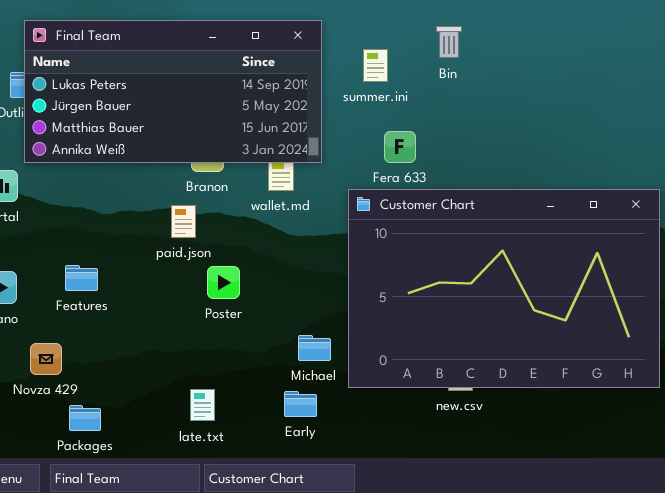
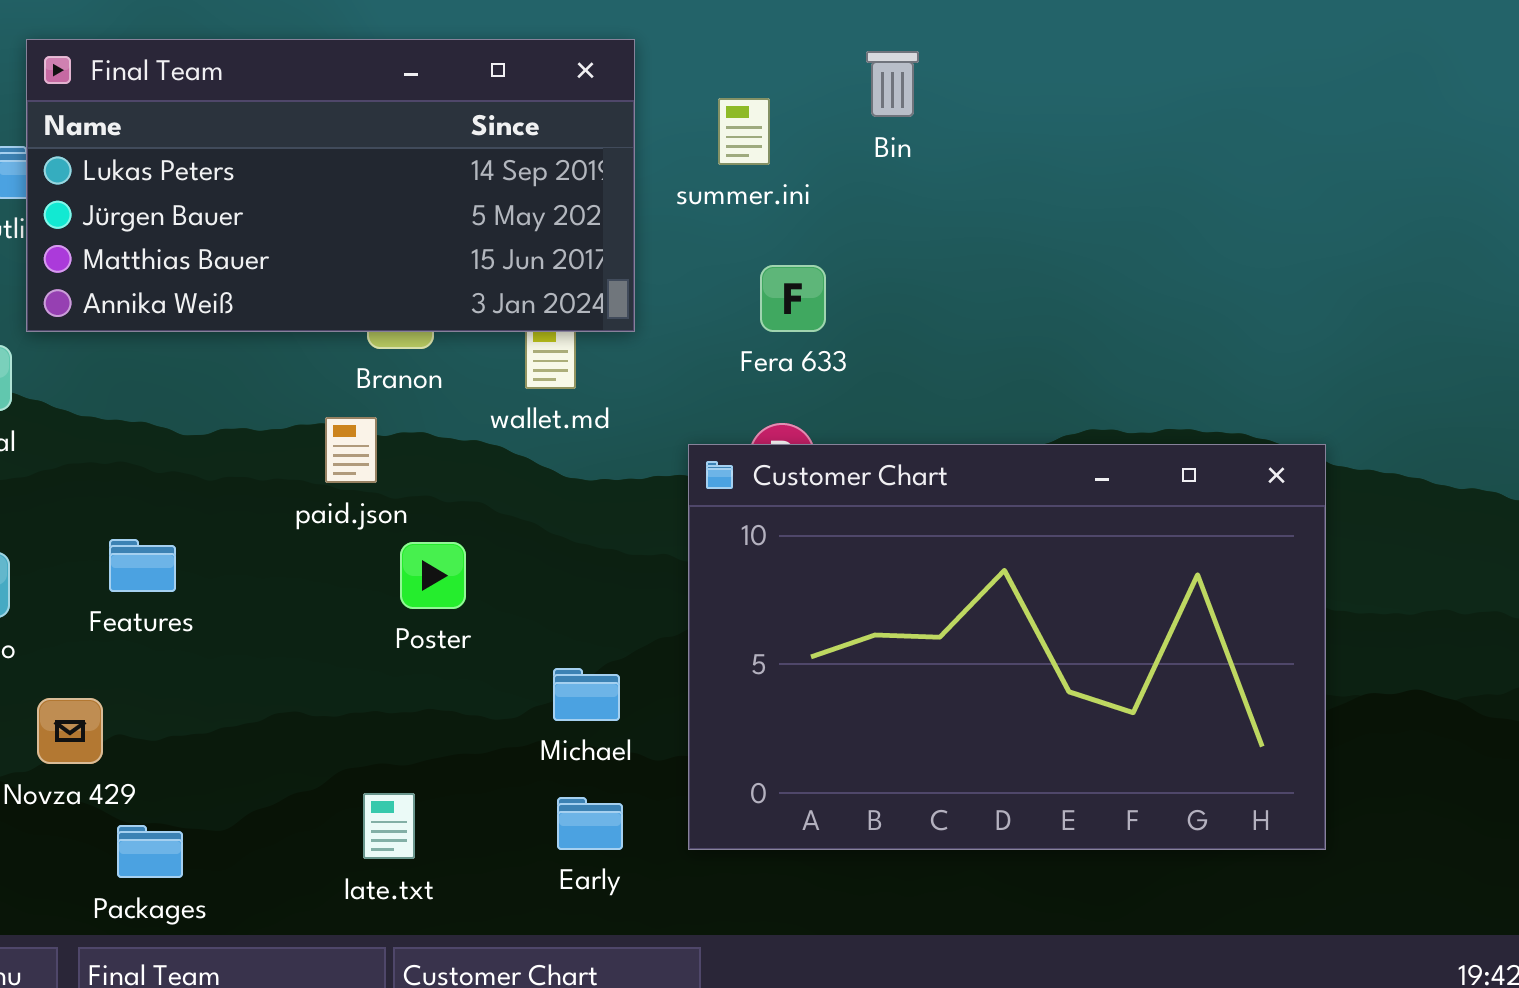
Customer Chart: [348,189,660,388] -> [688,444,1326,850], moved
Michael: [298,335,331,361] -> [553,668,620,721], moved

